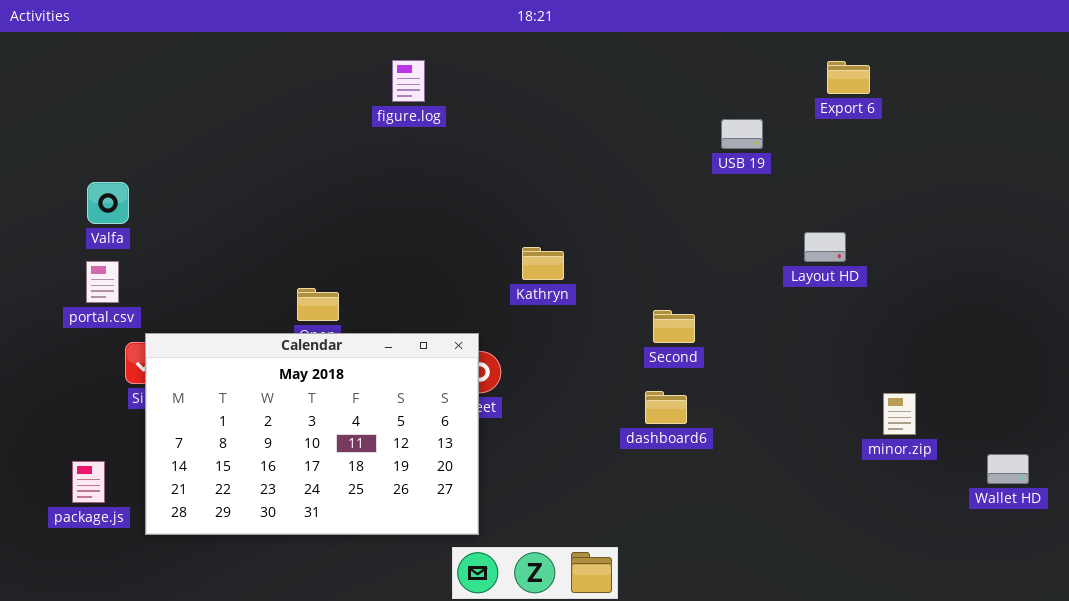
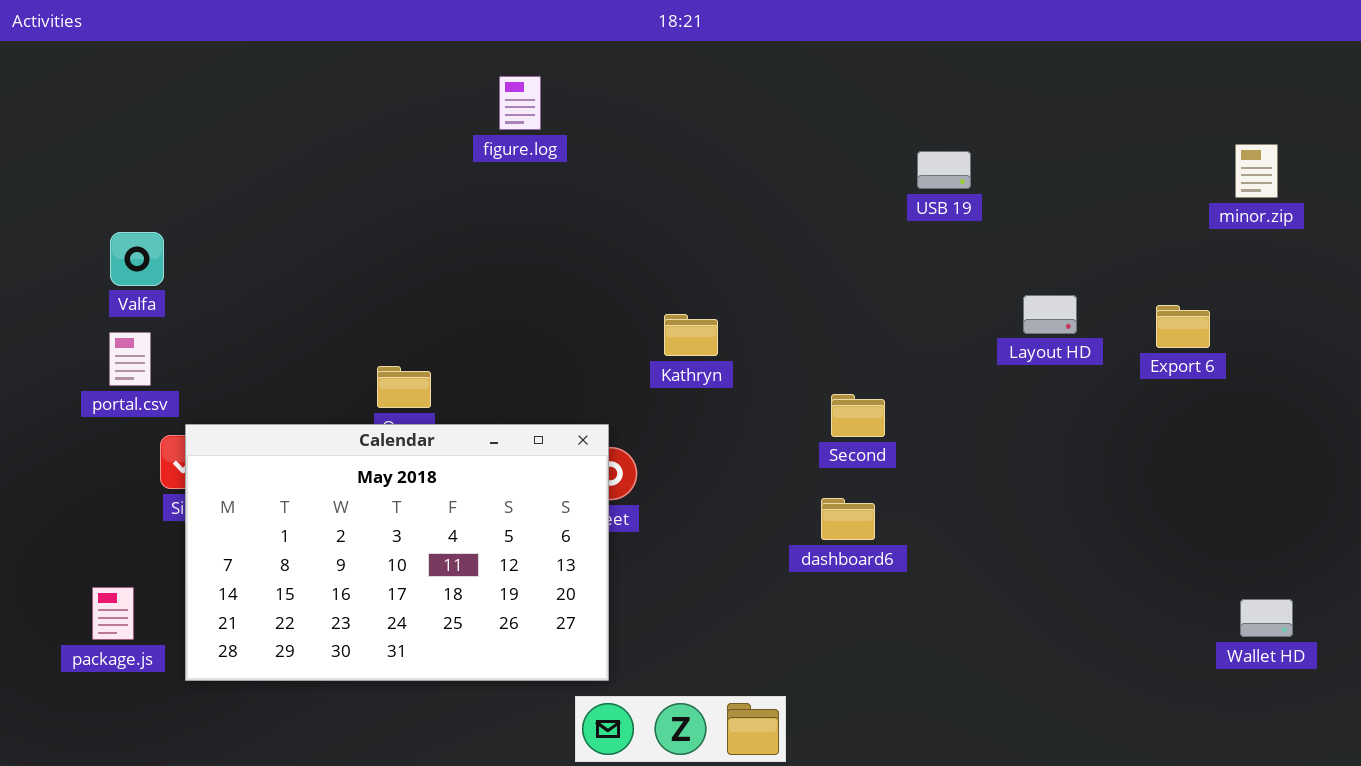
Export 6: [827,61,870,94] -> [1156,305,1210,348], moved
minor.zip: [883,393,916,435] -> [1235,144,1278,198], moved
Wallet HD: [987,454,1029,484] -> [1240,599,1293,637], moved

